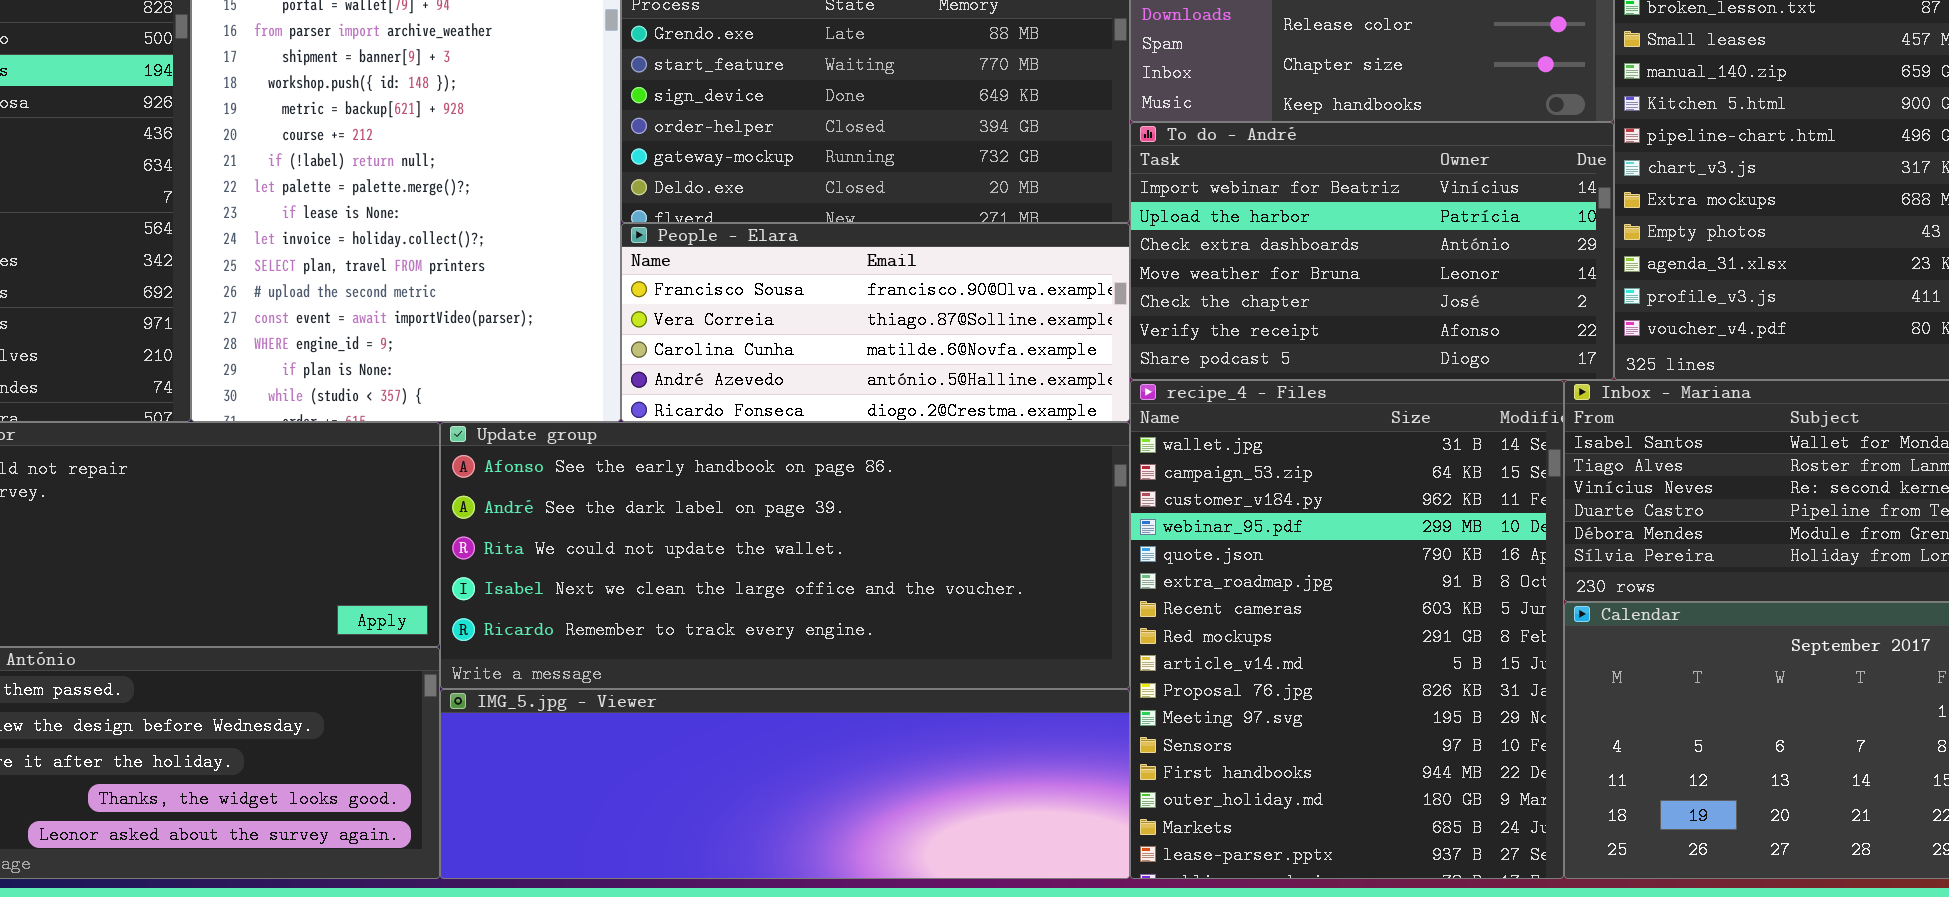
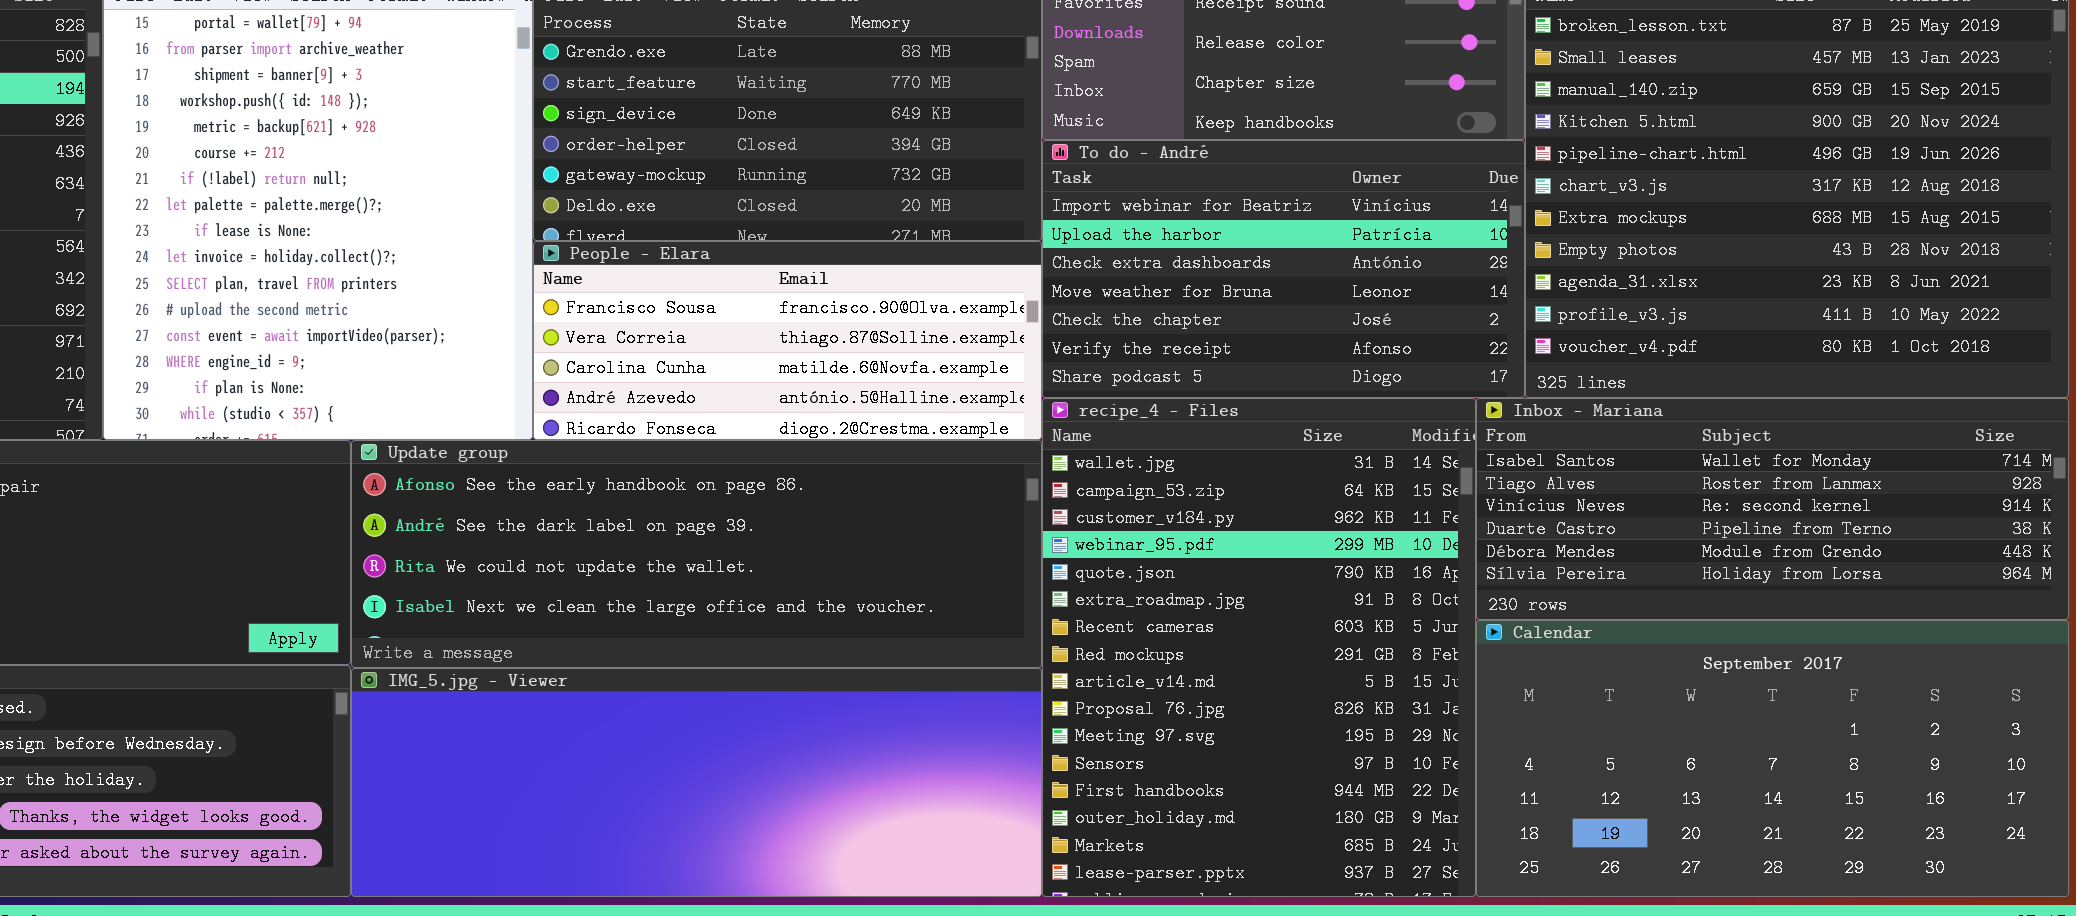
Update group: [440,422,1130,689] -> [351,440,1042,668], resized
IMG_5.jpg - Viewer: [440,689,1130,879] -> [351,668,1042,897], resized

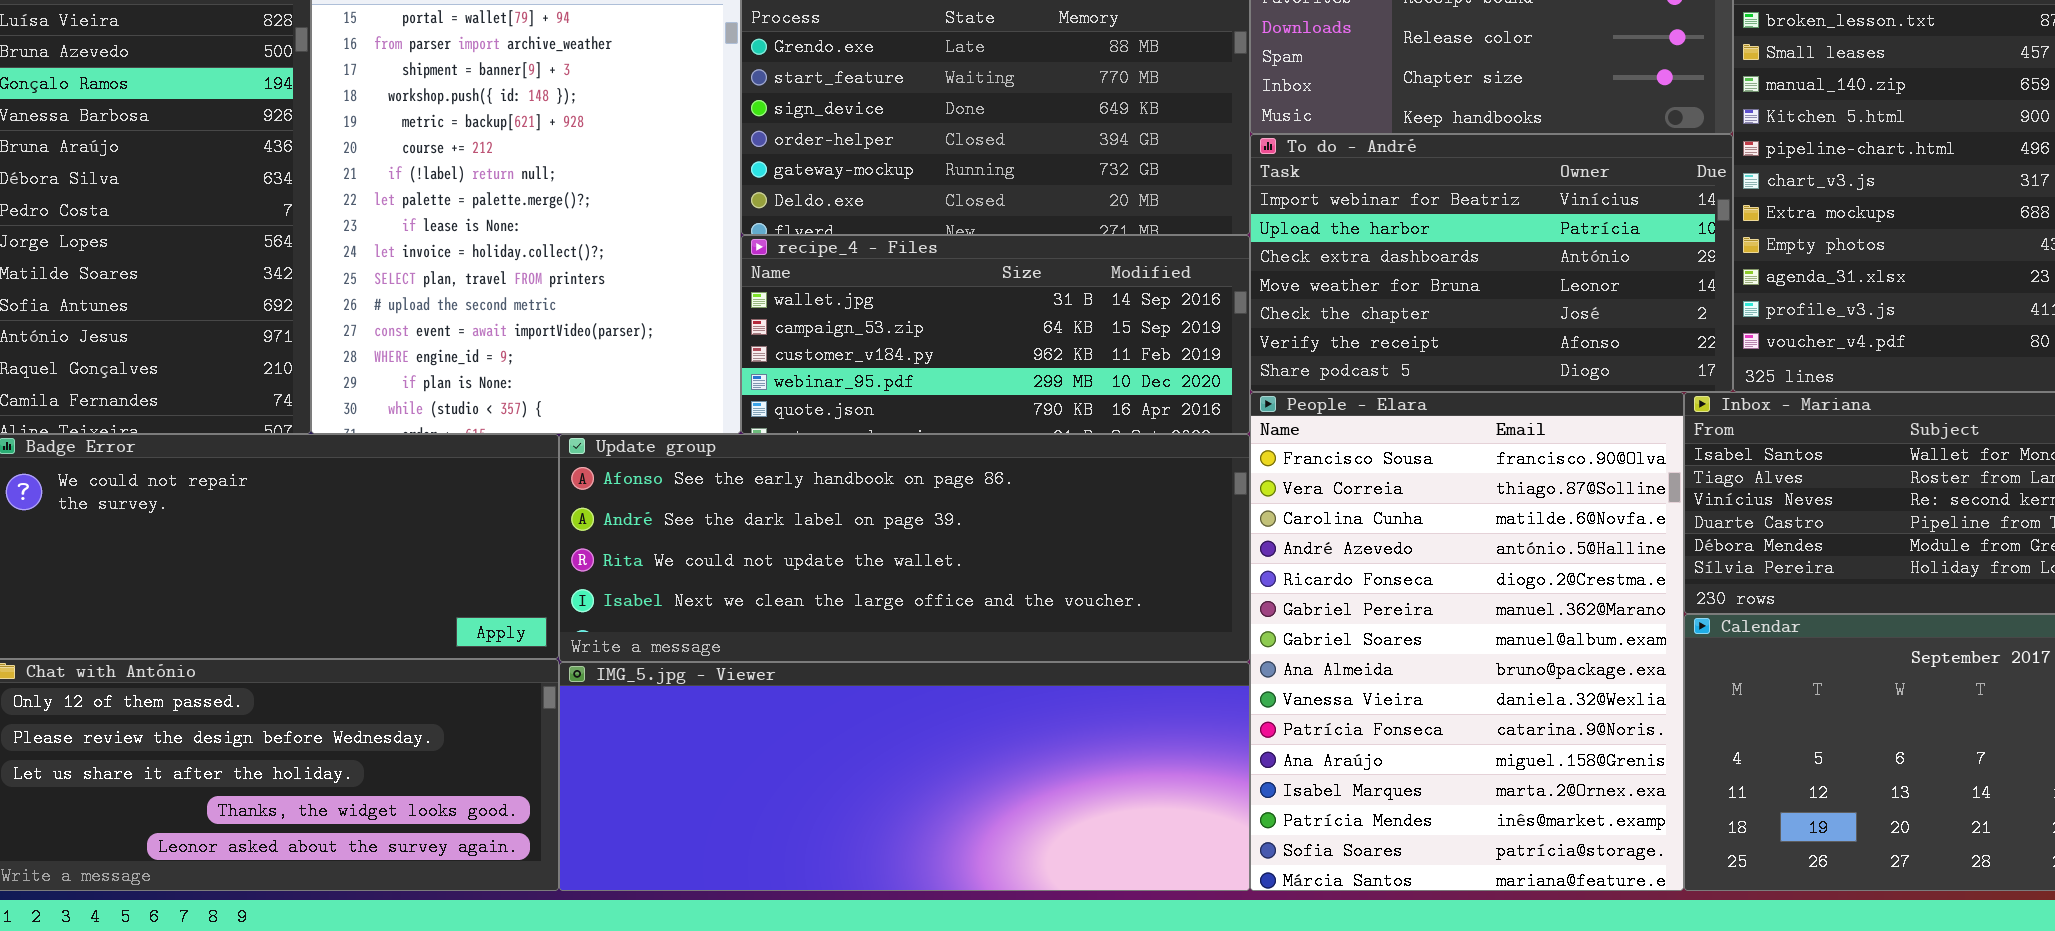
People - Elara: [533,241,1042,440] -> [1250,392,1684,891], moved, resized
recipe_4 - Files: [1042,398,1476,897] -> [741,235,1250,434], moved, resized

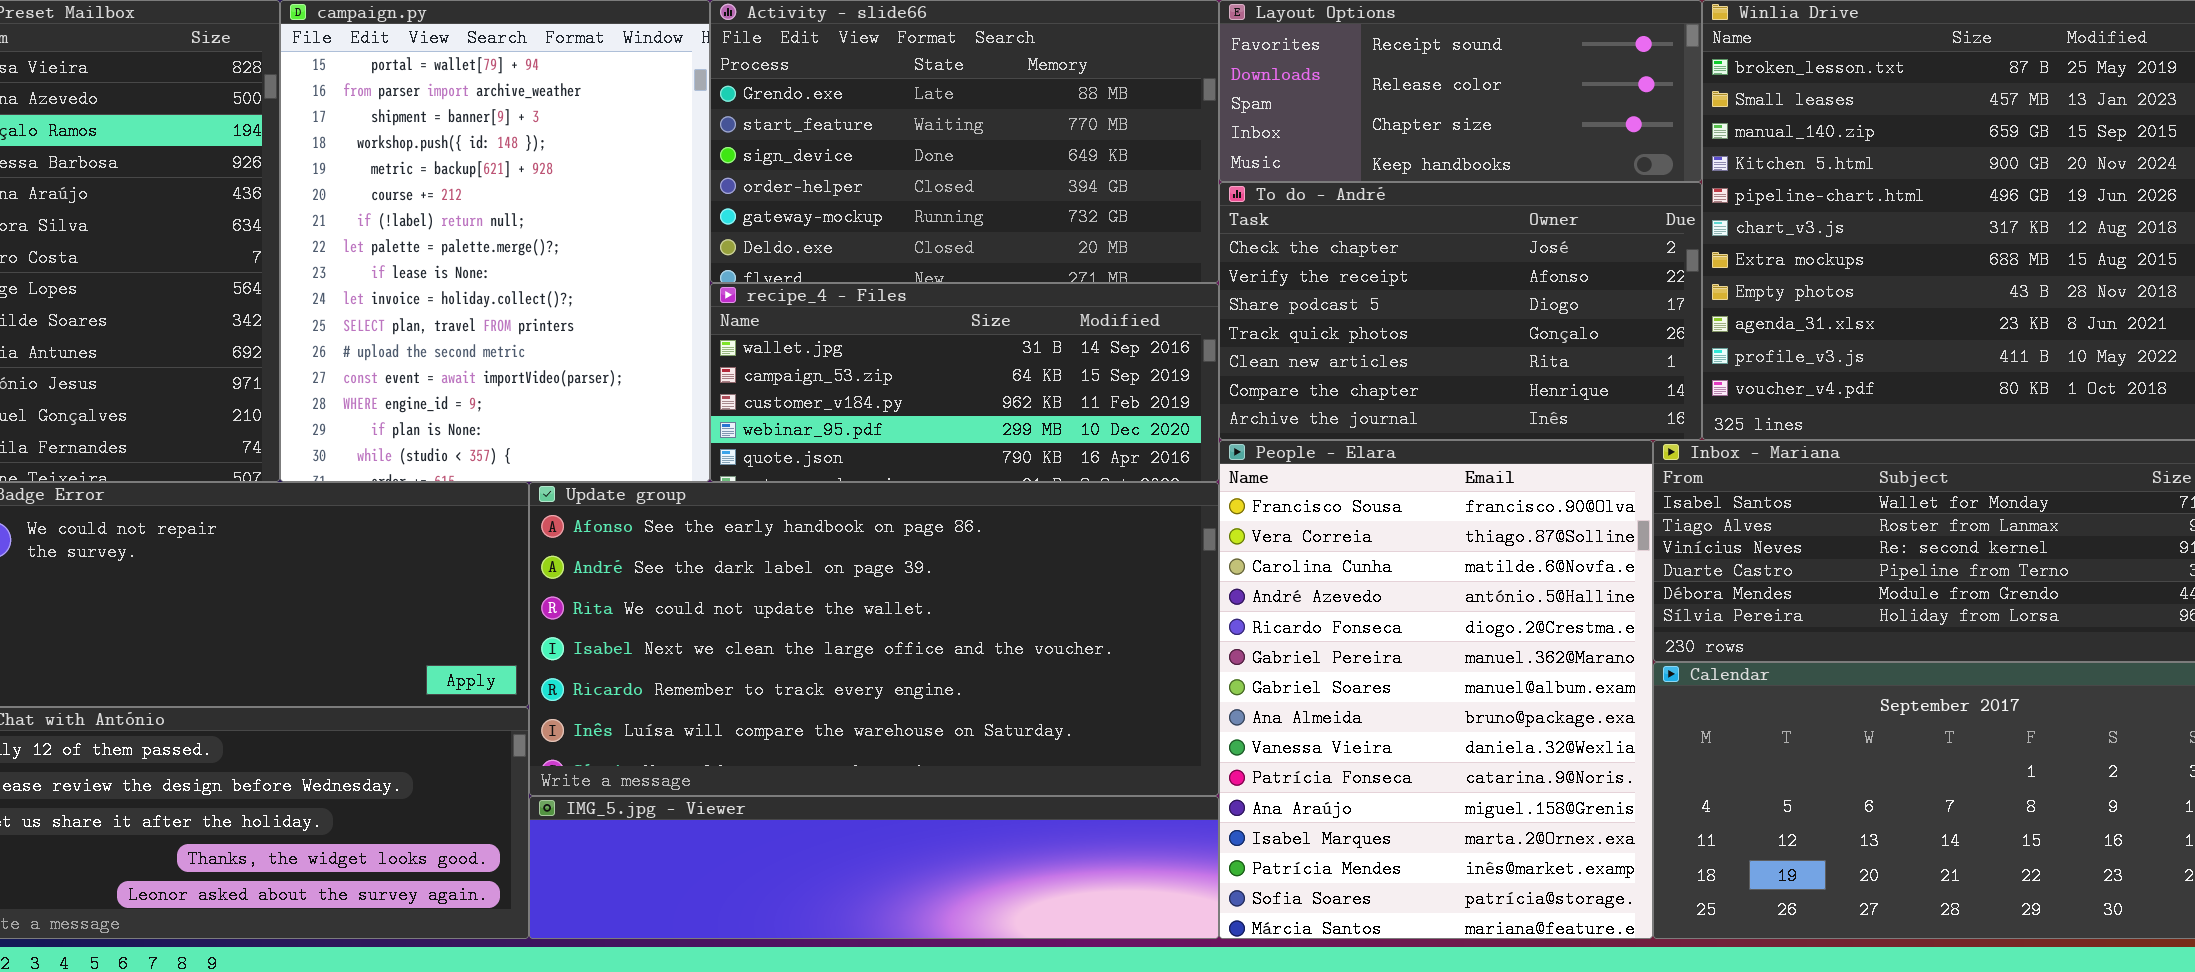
To do - André: [1250,134,1733,392] -> [1219,182,1702,440], scrolled down 4 rows
Update group: [559,434,1250,662] -> [529,482,1219,796], resized
IMG_5.jpg - Viewer: [559,662,1250,891] -> [529,796,1219,939], resized

